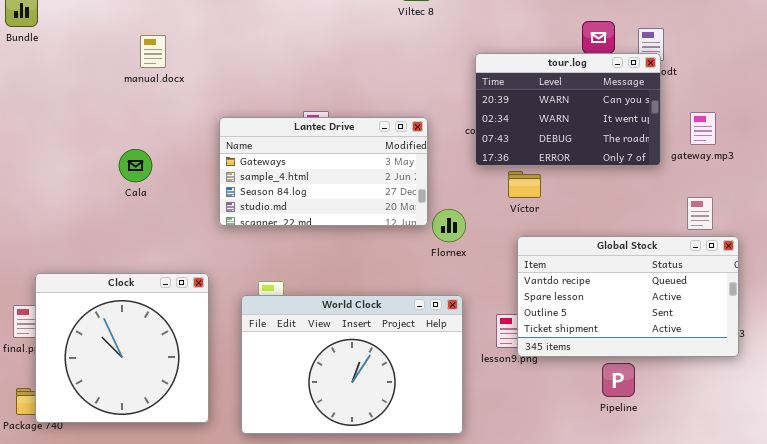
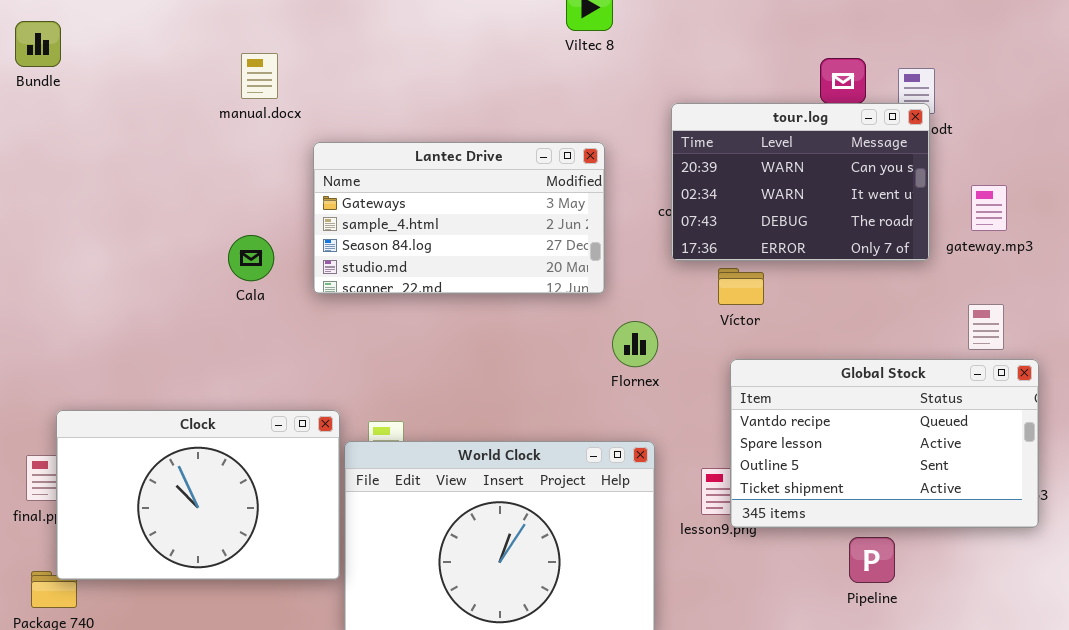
manual.docx: [140,35,166,68] -> [241,53,278,99], moved
Lantec Drive: [219,117,428,226] -> [313,142,605,294], moved
Cala: [119,149,152,182] -> [228,235,274,281], moved
Clock: [35,273,209,423] -> [56,410,340,580], resized

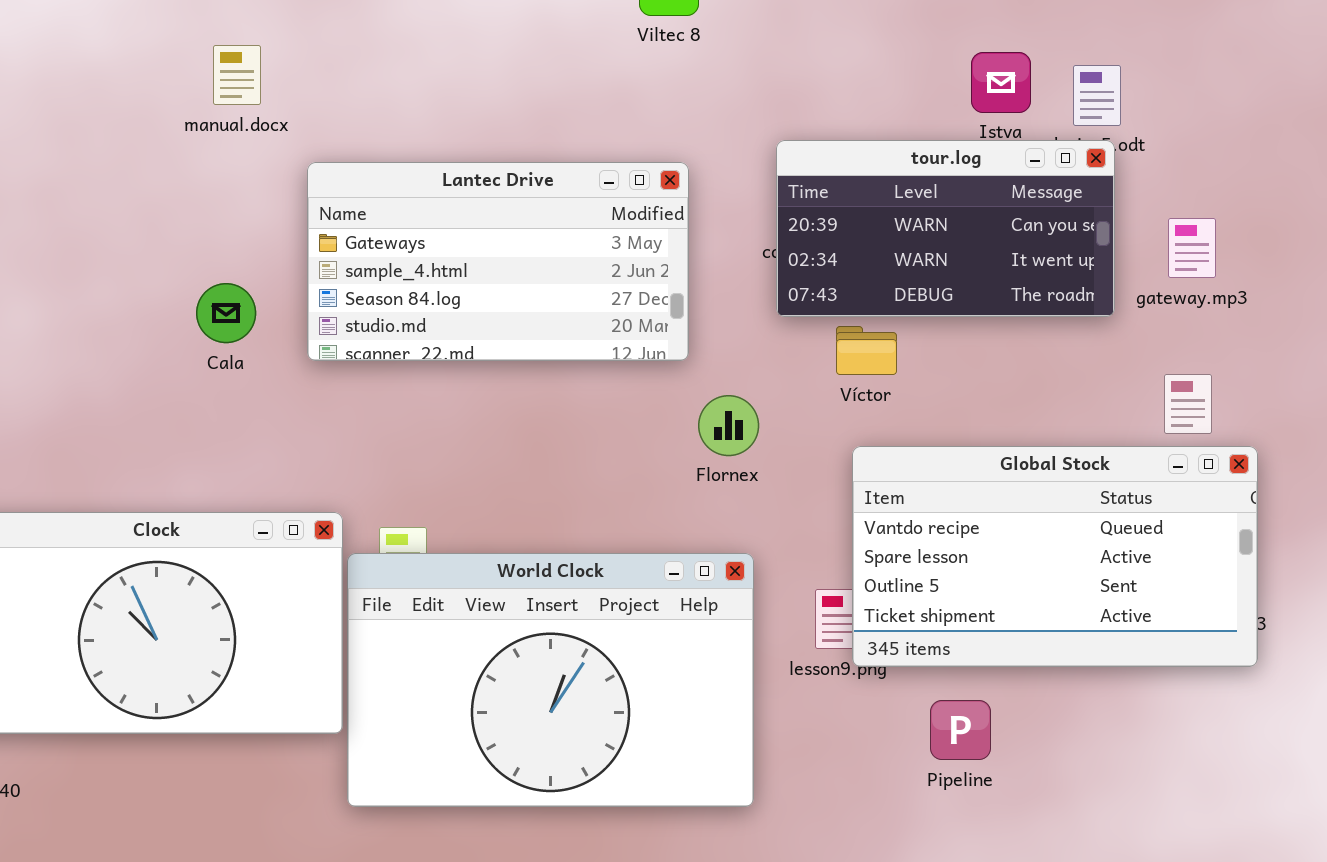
tour.log: [671,103,930,261] -> [776,140,1115,317], resized
Pipeline: [849,537,895,583] -> [930,700,991,760], moved

